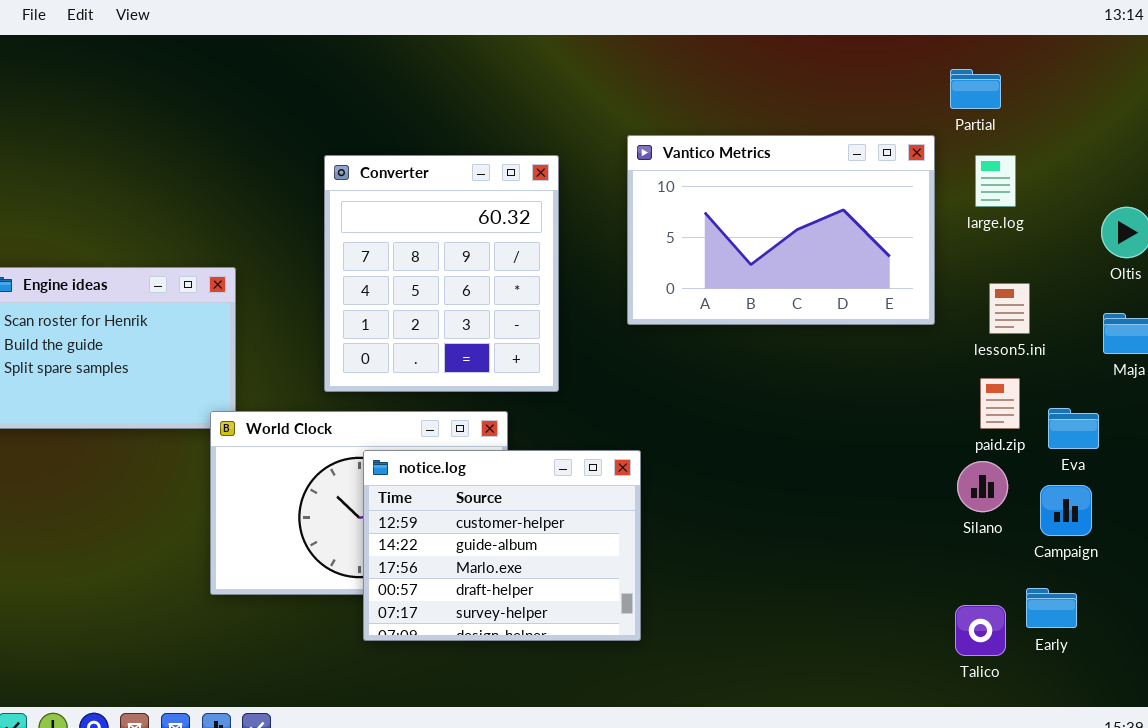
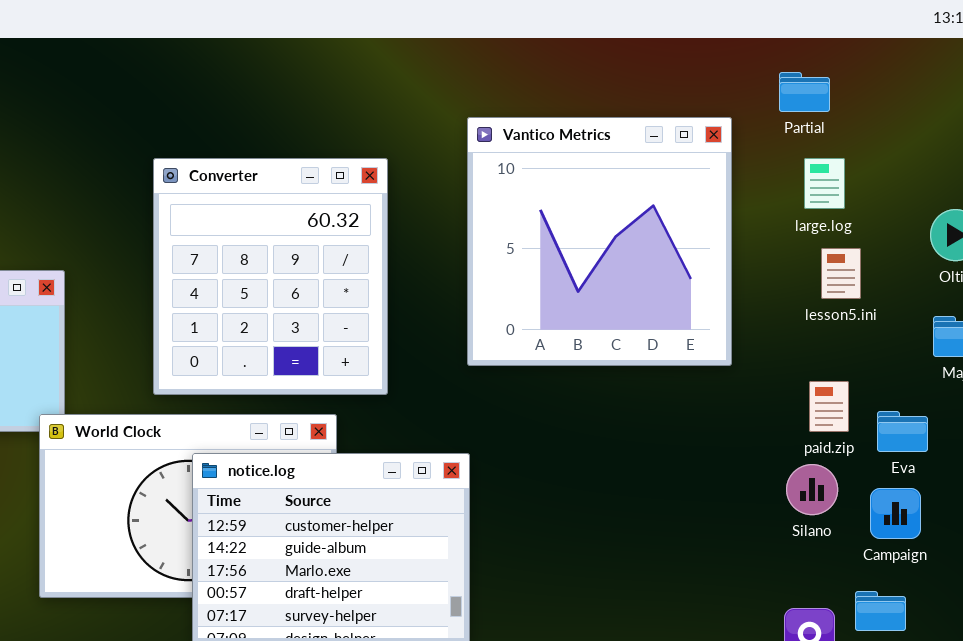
Vantico Metrics: [627,135,935,325] -> [467,117,732,366], moved, resized
lesson5.ini: [989,283,1030,334] -> [821,248,861,299], moved

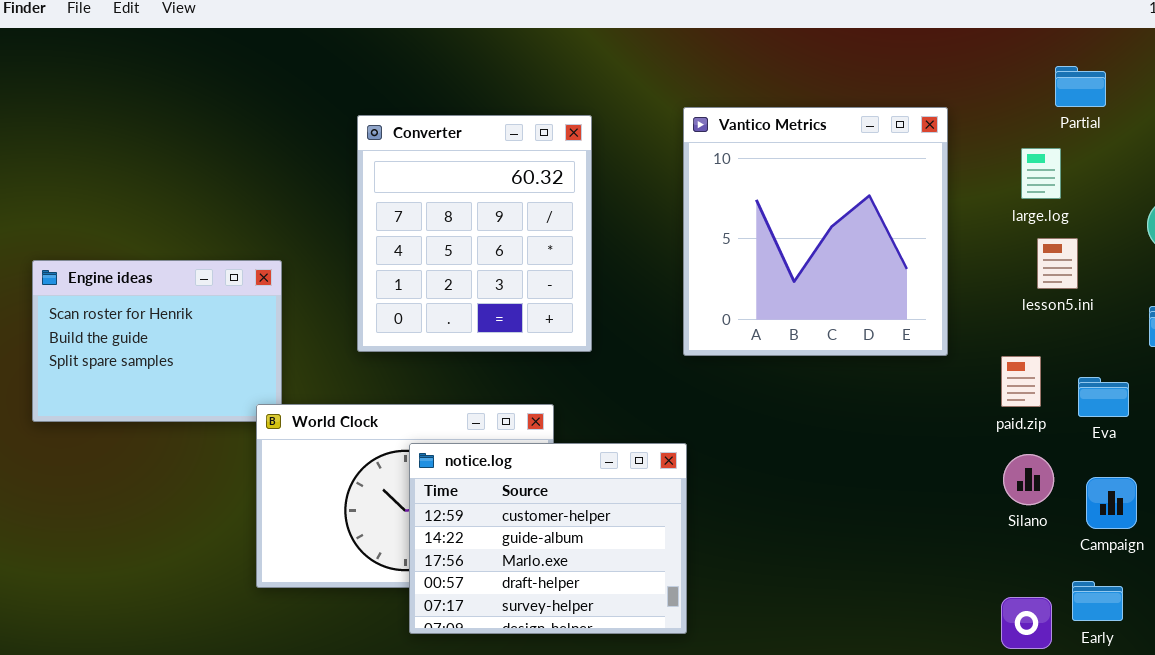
Partial: [779,72,830,112] -> [1055,66,1106,107], moved
Converter: [153,158,388,395] -> [357,115,592,352], moved
paid.zip: [809,381,849,432] -> [1001,356,1041,407], moved
Eva: [877,411,928,452] -> [1078,377,1129,417], moved

